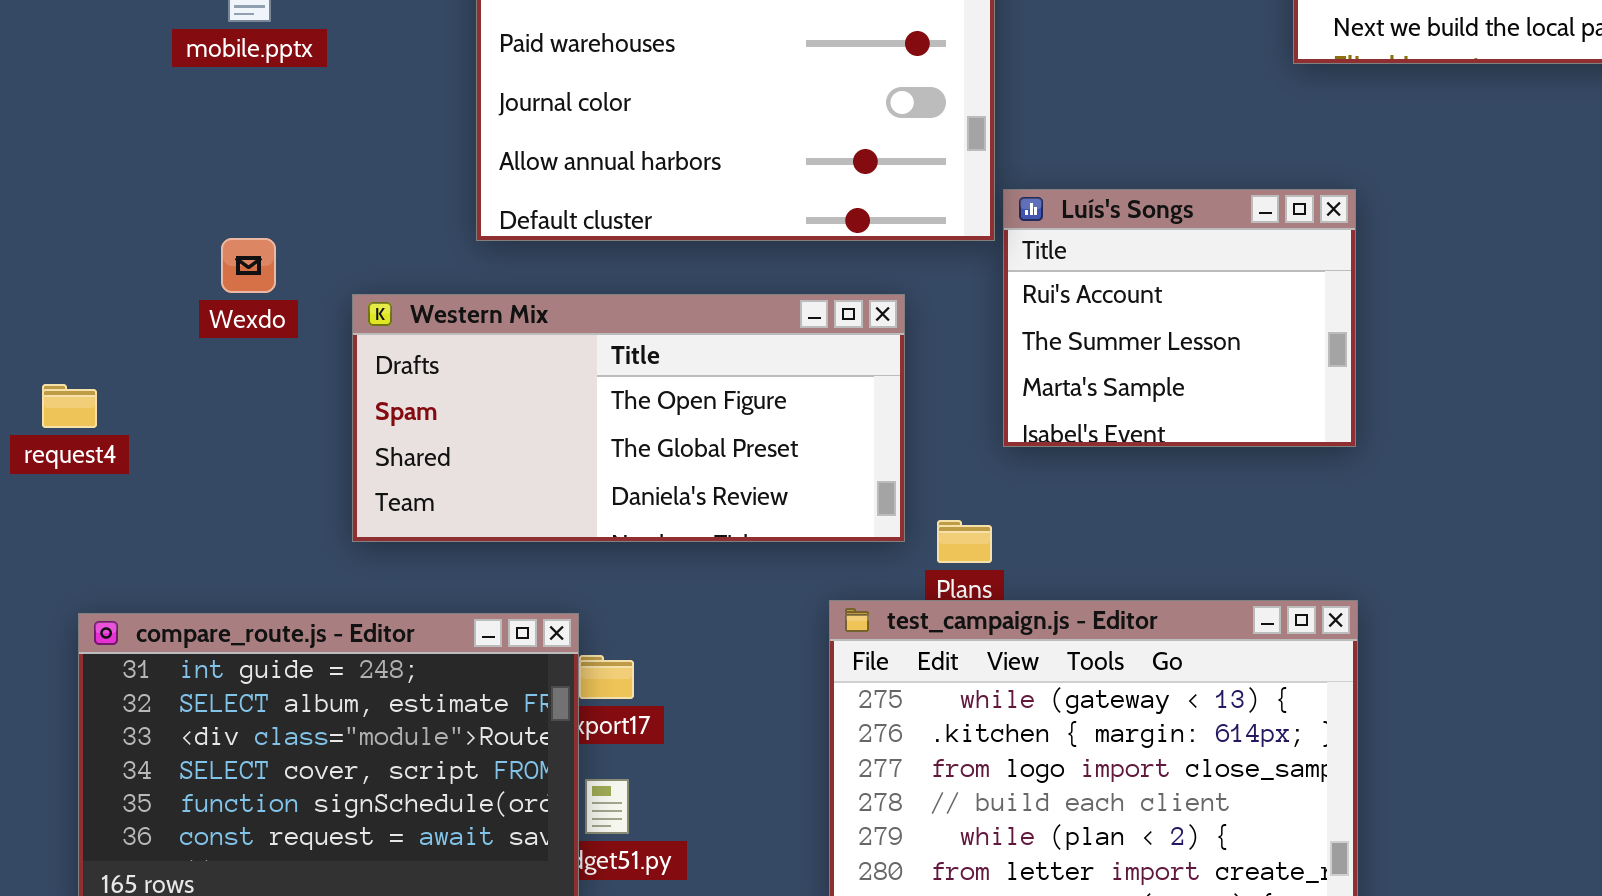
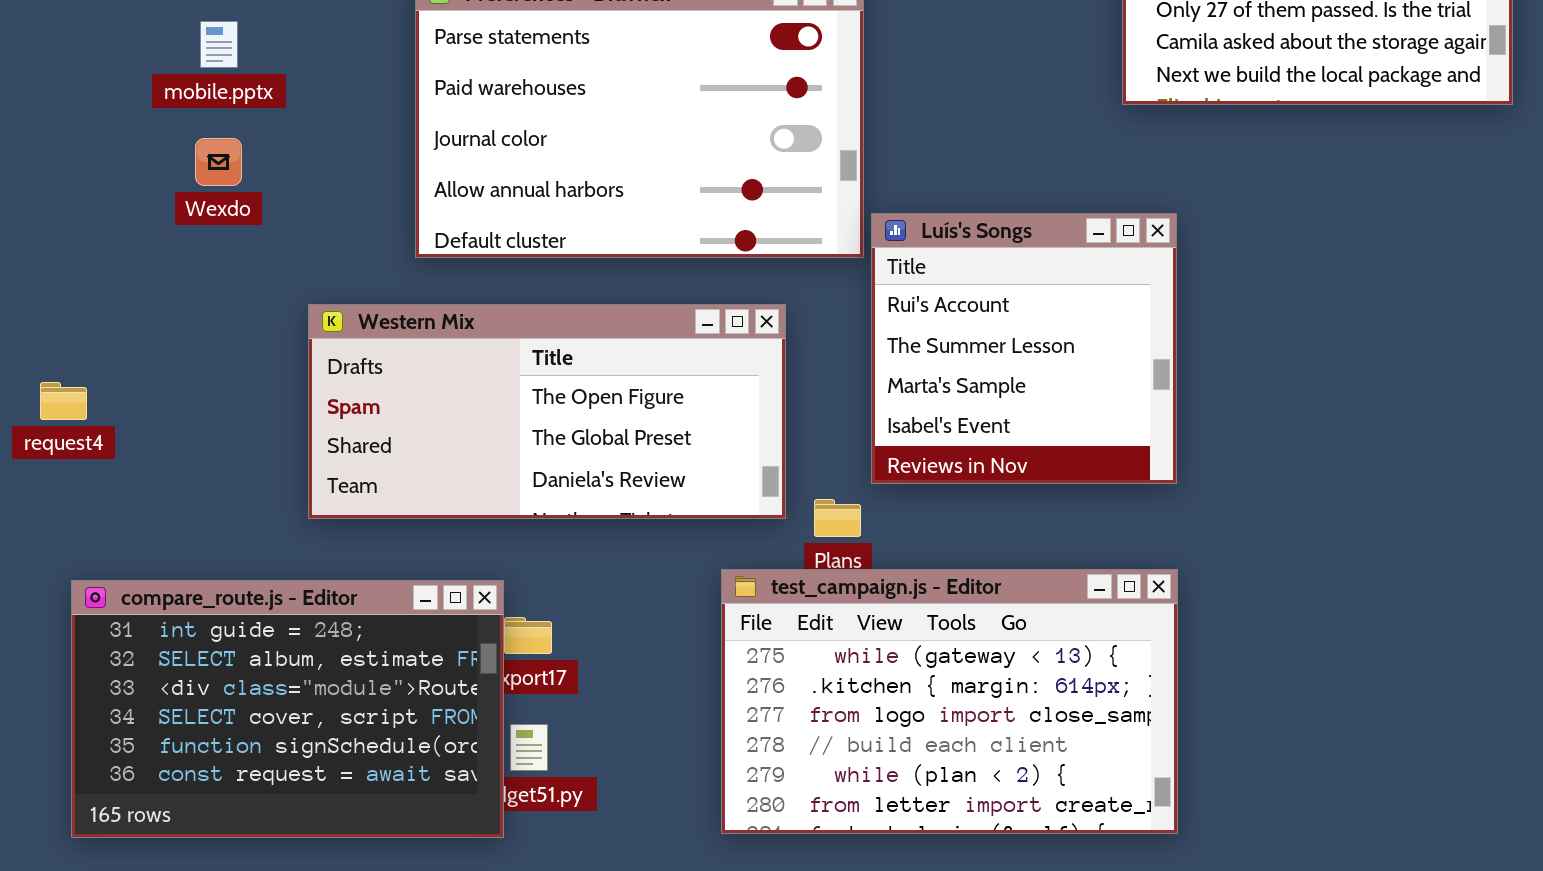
Luís's Songs: [1003,189,1356,447] -> [871,213,1177,484], resized
Wexdo: [221,238,276,293] -> [195,138,242,186], moved

